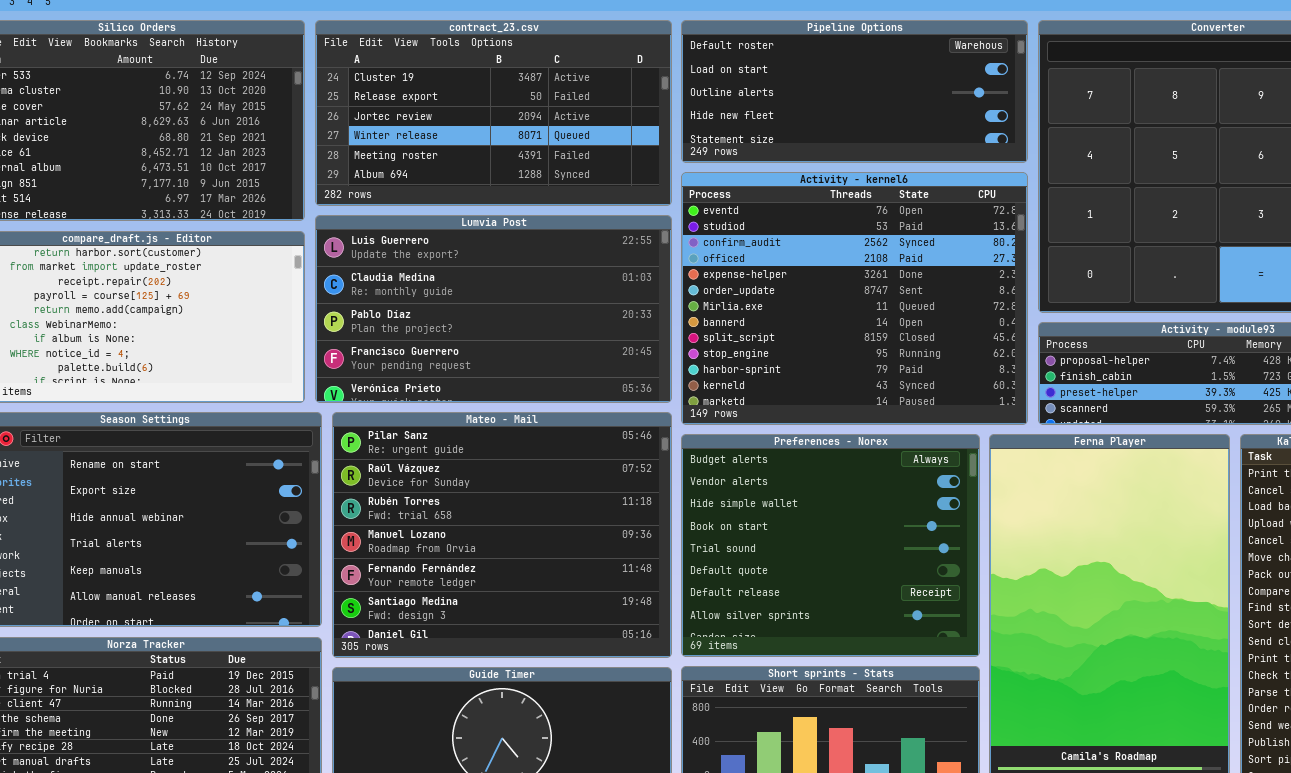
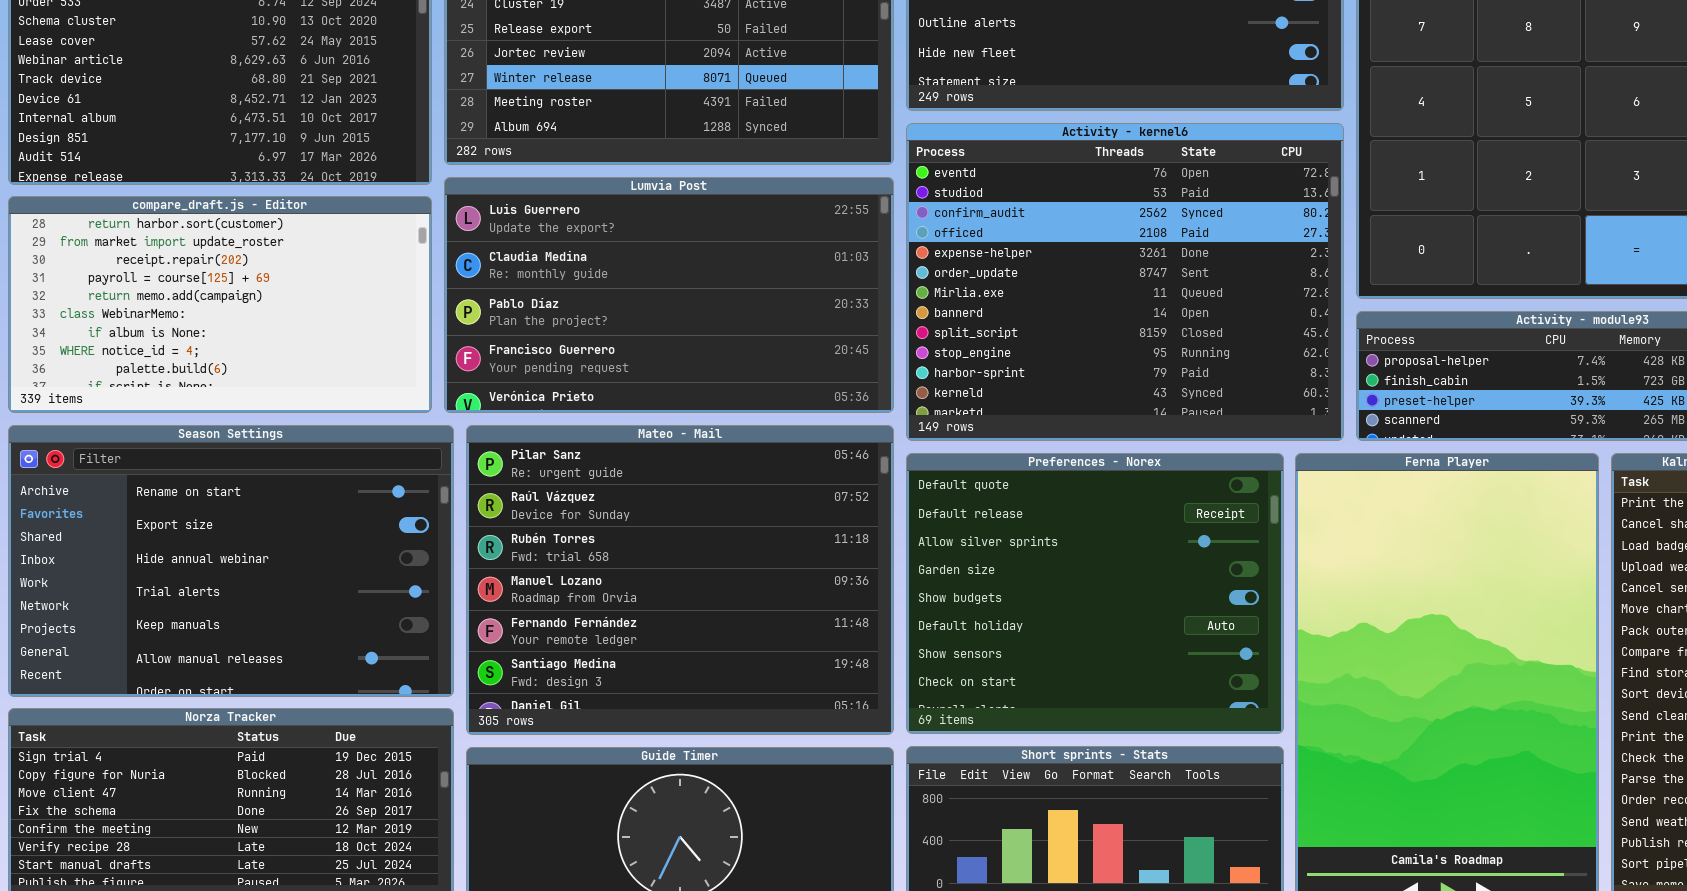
Preferences - Norex: [681,434,980,657] -> [906,453,1284,734], scrolled down 5 rows

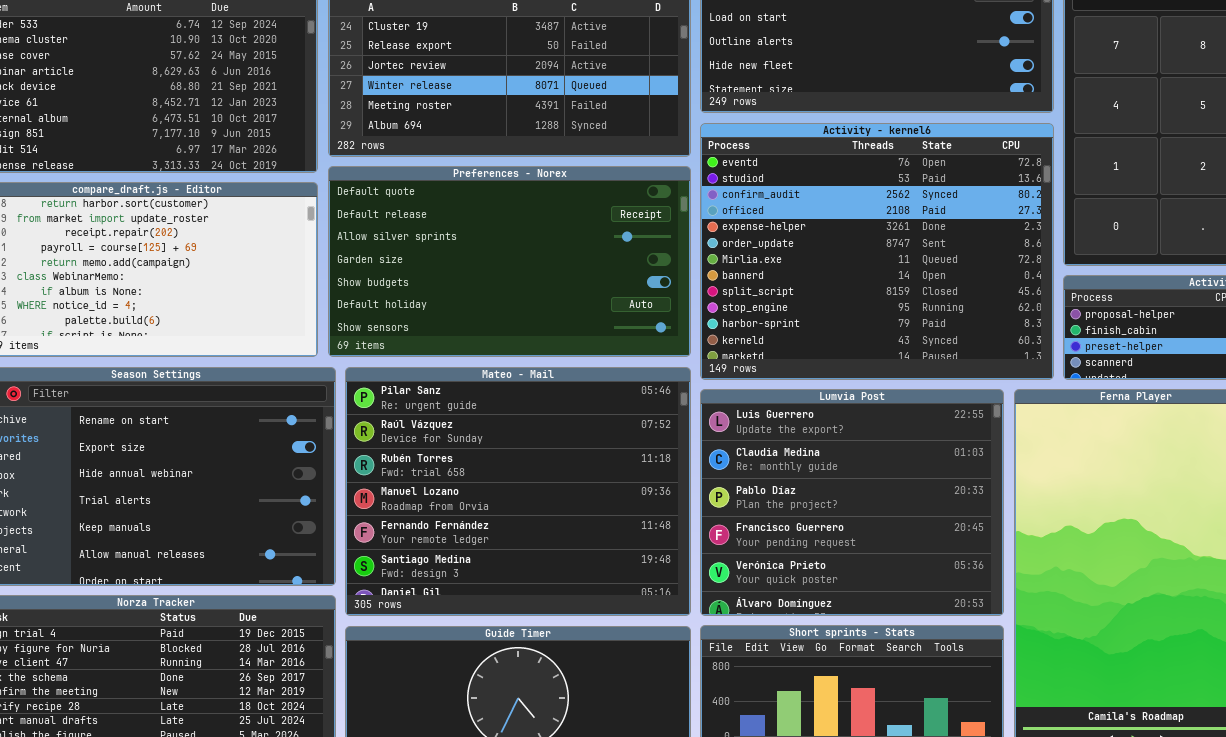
Lumvia Post: [444,177,894,413] -> [700,389,1004,616], moved, resized
Preferences - Norex: [906,453,1284,734] -> [328,166,691,357], moved, resized

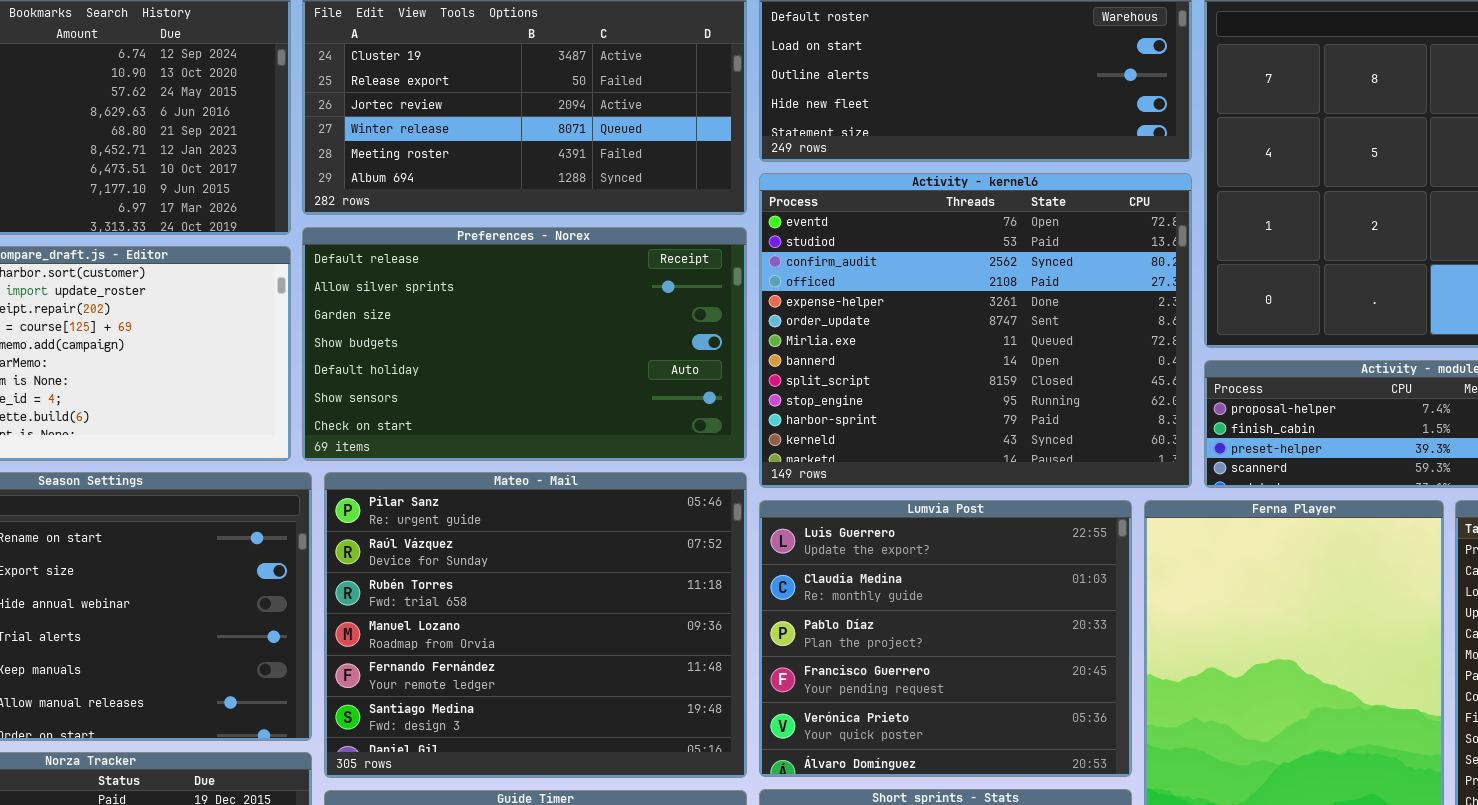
Preferences - Norex: [328,166,691,357] -> [302,227,747,461], scrolled down 1 row

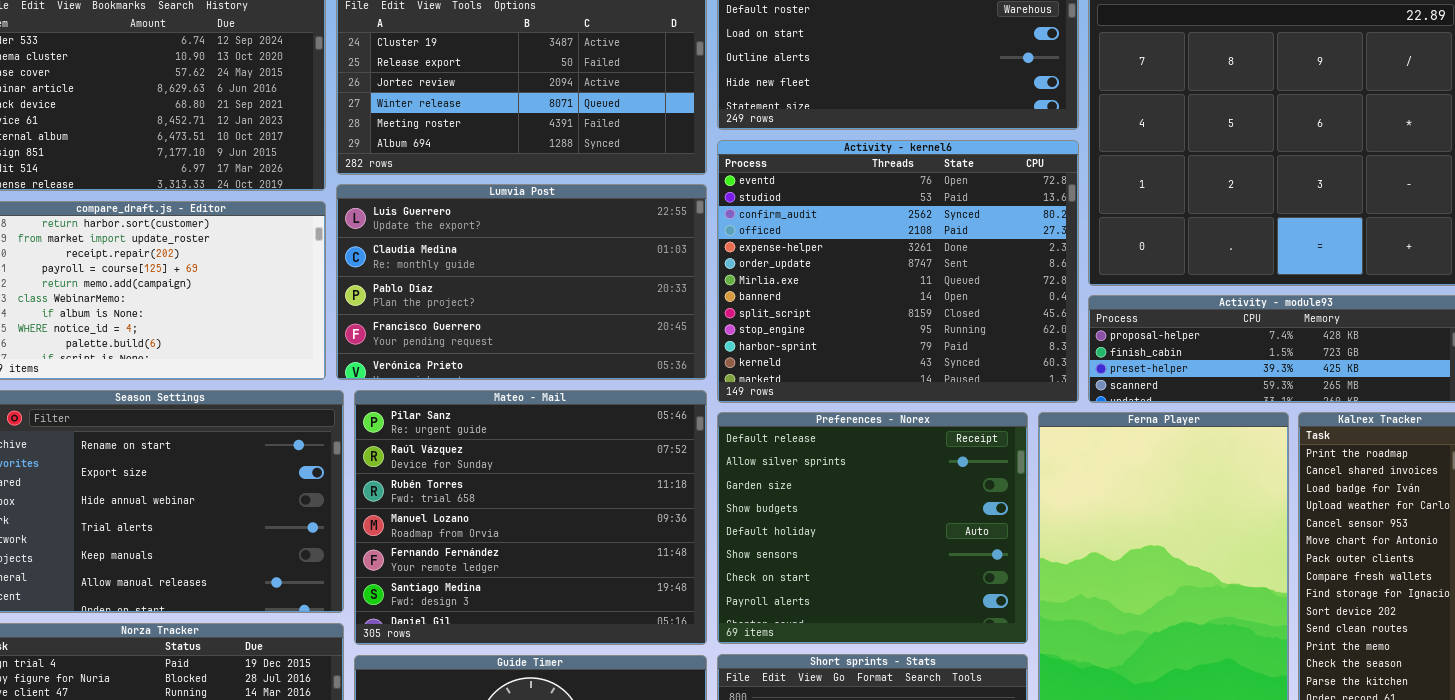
Preferences - Norex: [302,227,747,461] -> [717,412,1028,644], moved, resized
Lumvia Post: [759,500,1132,777] -> [336,184,707,380], moved, resized

